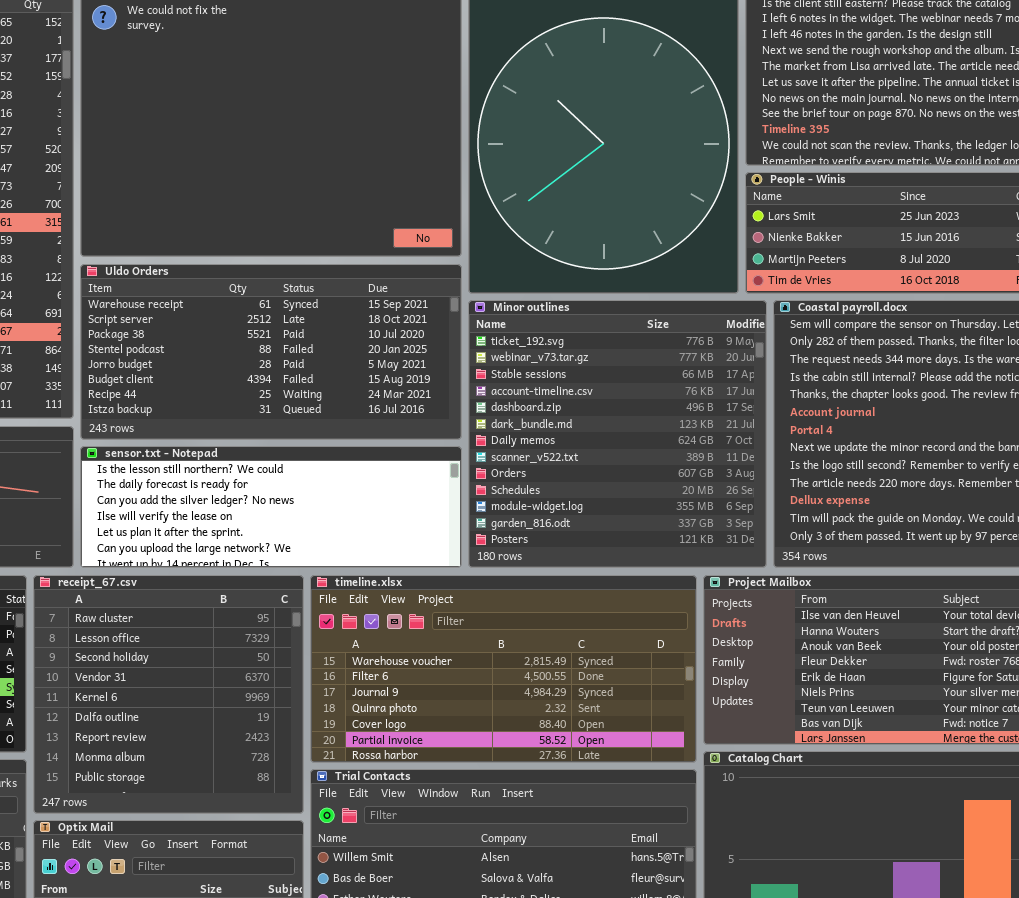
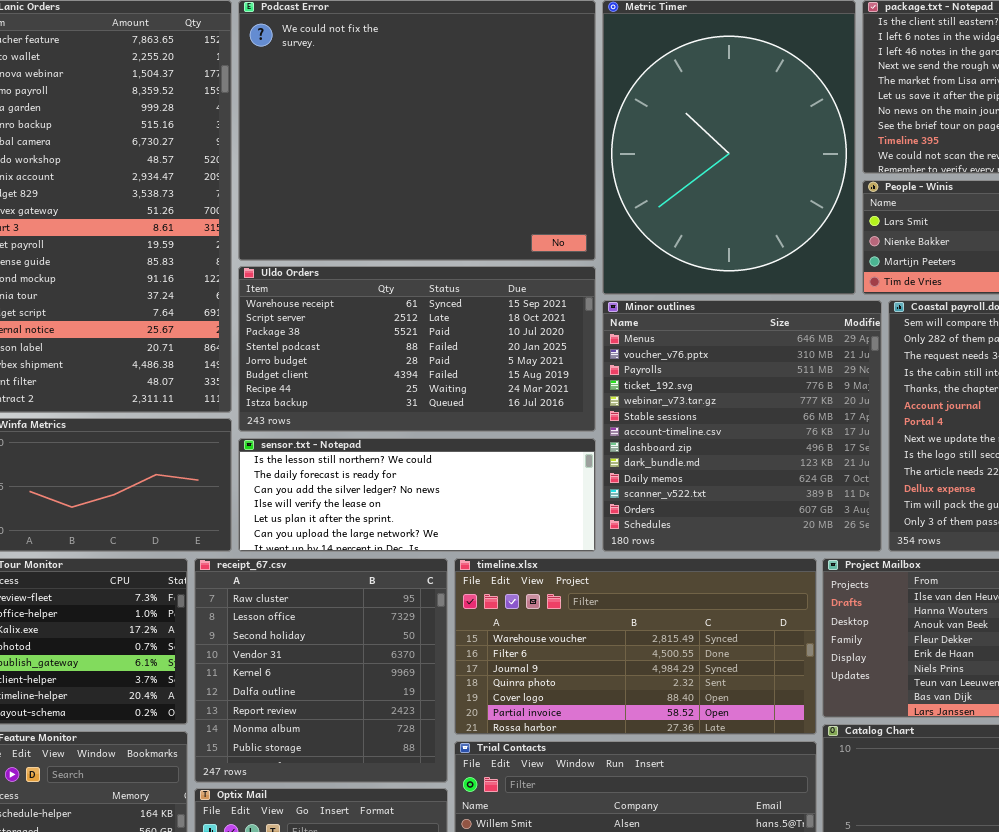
Minor outlines: [468,300,767,568] -> [602,300,882,552], scrolled up 3 rows

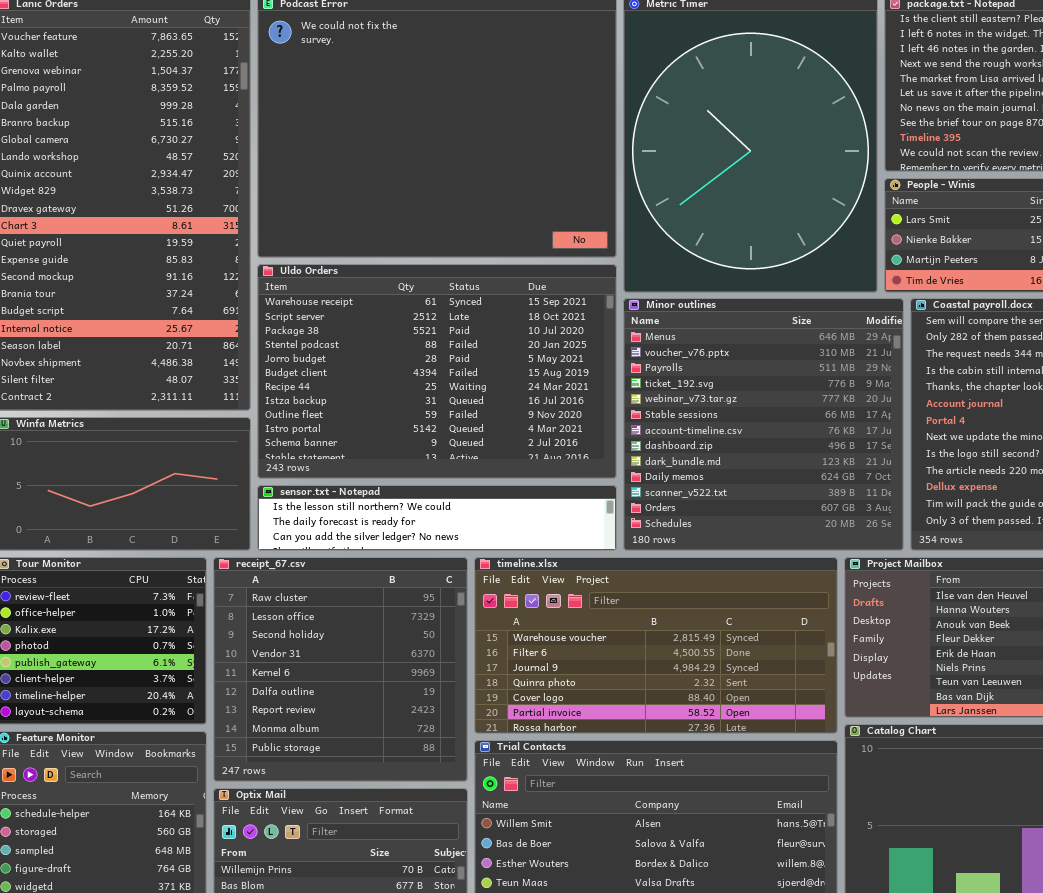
Uldo Orders: [238,266,596,432] -> [257,264,617,479], resized
sensor.txt - Notepad: [238,438,596,552] -> [257,485,617,551], resized

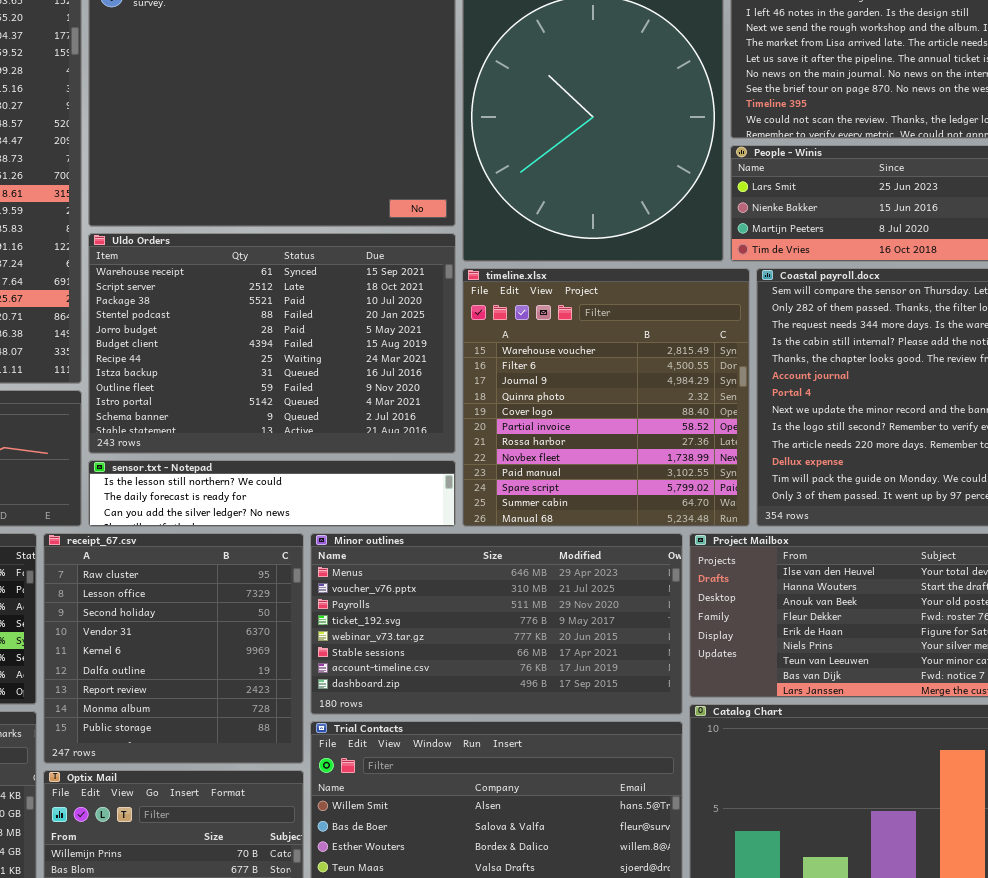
Minor outlines: [623,298,904,551] -> [310,533,683,715], moved, resized
timeline.xlsx: [474,557,838,734] -> [462,268,750,527], moved, resized

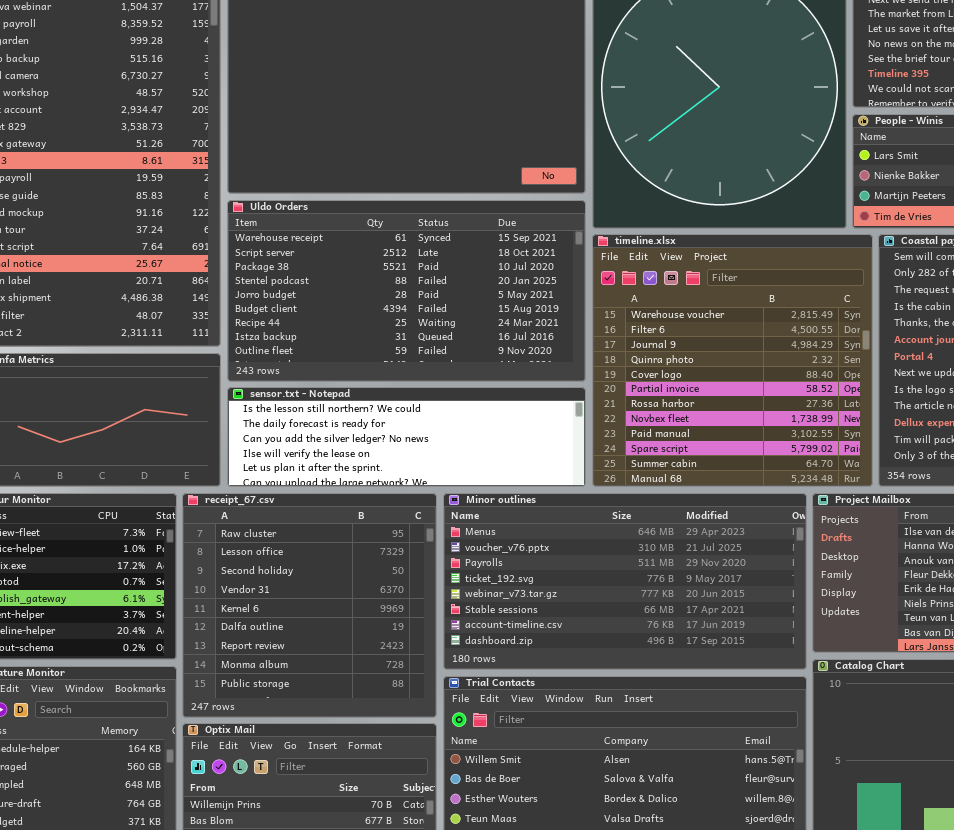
Uldo Orders: [88,233,456,454] -> [227,200,586,382], resized
sensor.txt - Notepad: [88,460,456,527] -> [227,387,586,487], resized

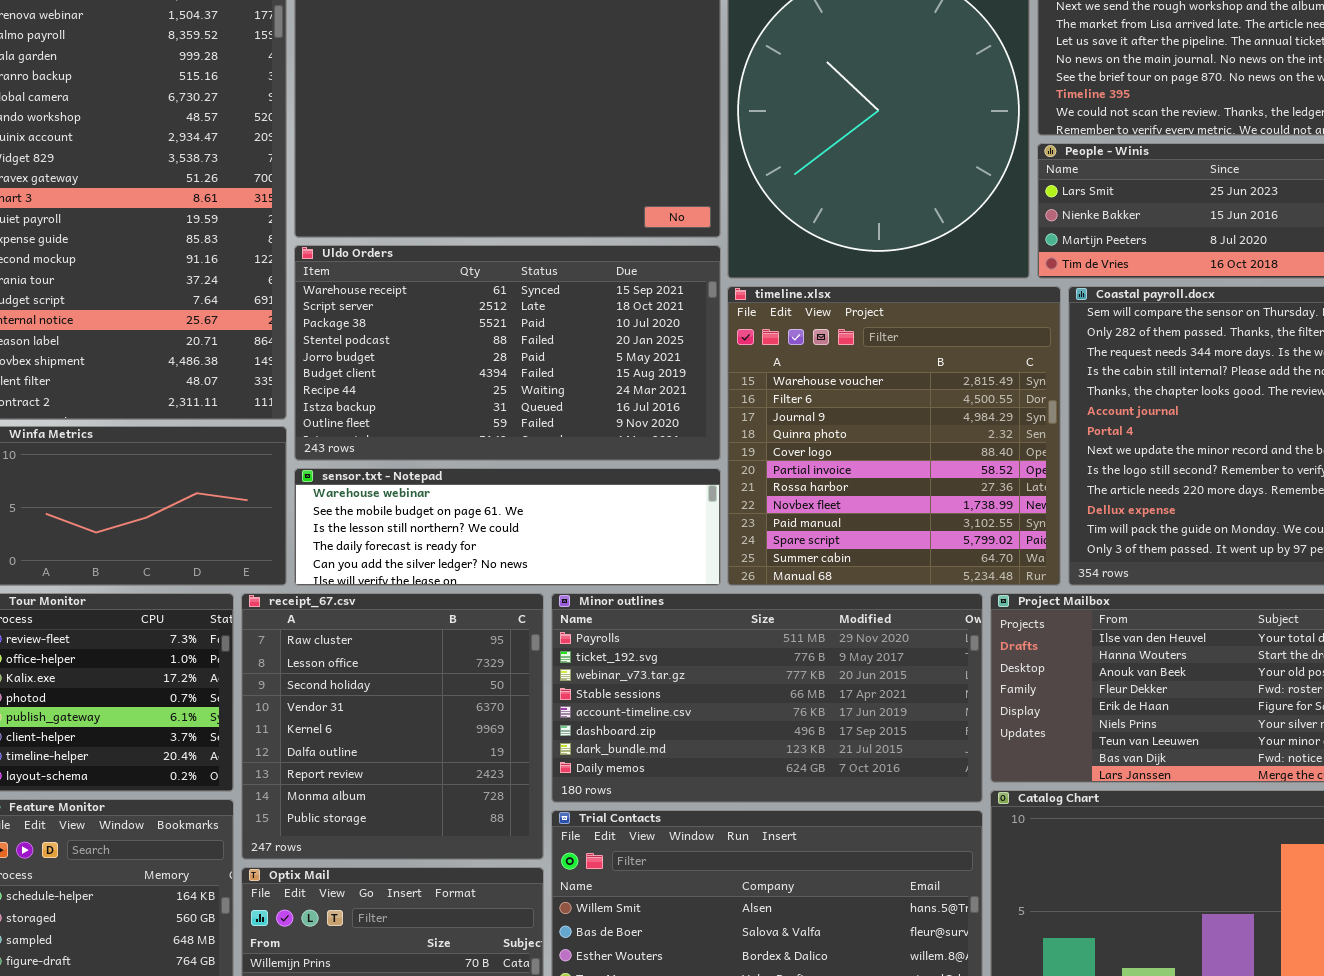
sensor.txt - Notepad: [227,387,586,487] -> [294,468,721,586], scrolled up 2 rows
Minor outlines: [443,493,807,670] -> [551,593,983,803], scrolled down 2 rows

